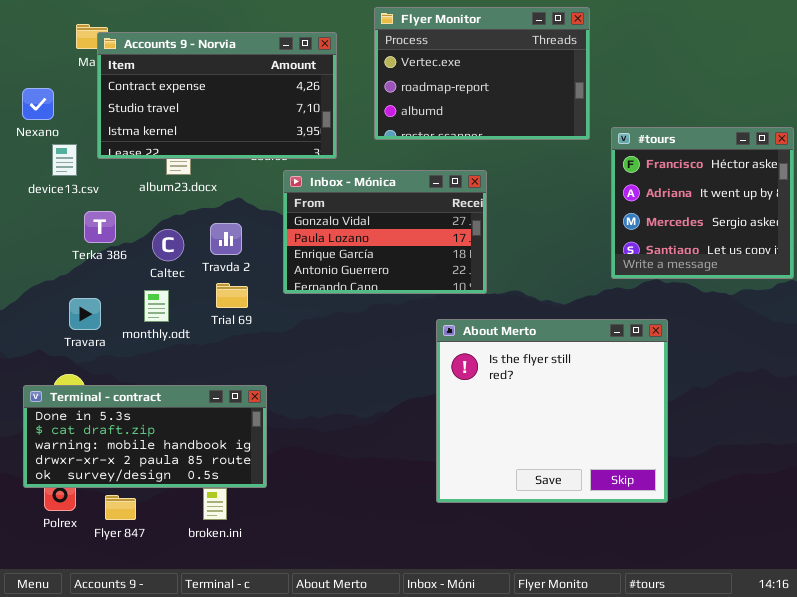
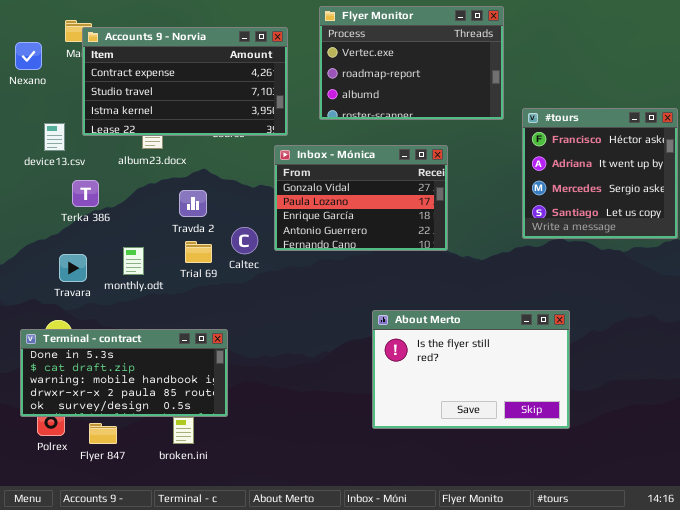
Nexano: [22,88,54,120] -> [15,42,42,70], moved
Inbox - Mónica: [283,170,487,294] -> [274,145,448,251], moved
Caltec: [152,229,184,261] -> [231,227,258,254], moved
About Merto: [436,319,668,503] -> [372,310,570,429], resized

